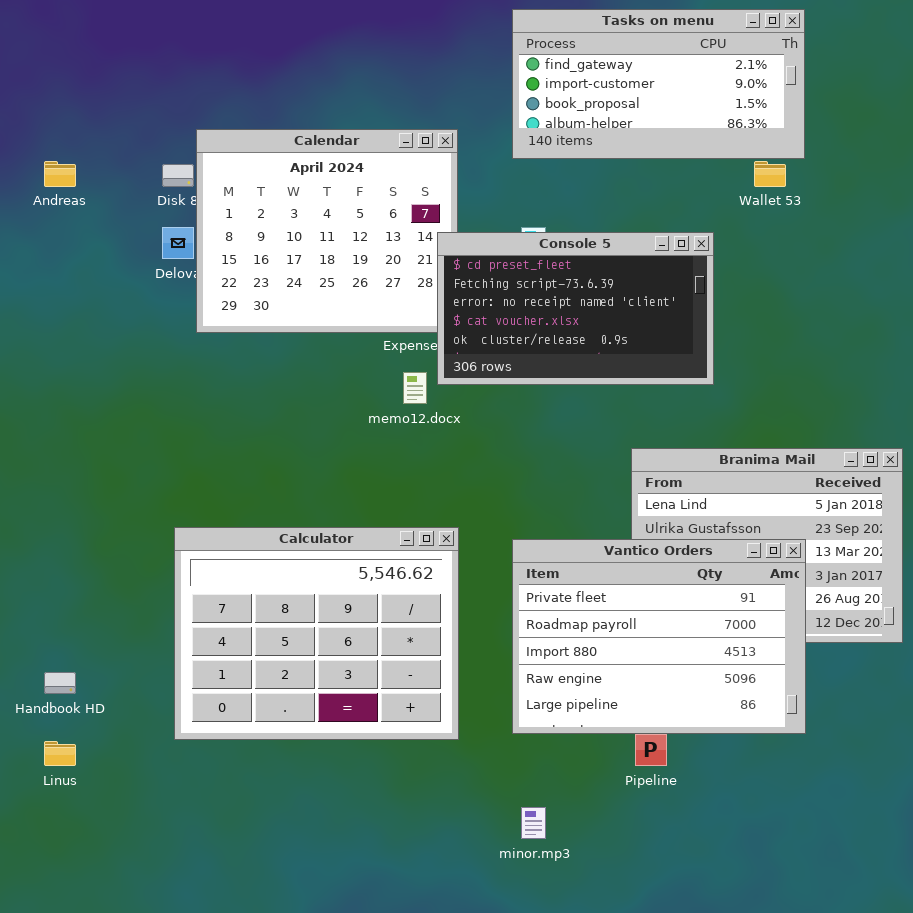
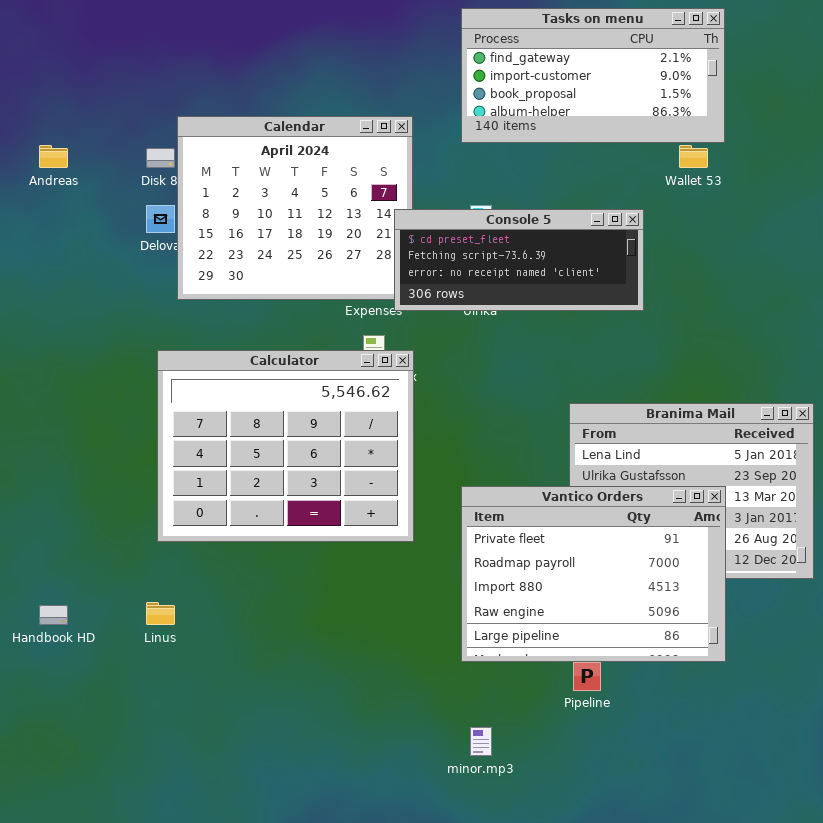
Console 5: [437,232,714,385] -> [394,209,644,311], resized
Calculator: [174,527,459,740] -> [157,350,414,542], moved
Linus: [44,741,76,766] -> [146,602,175,625], moved

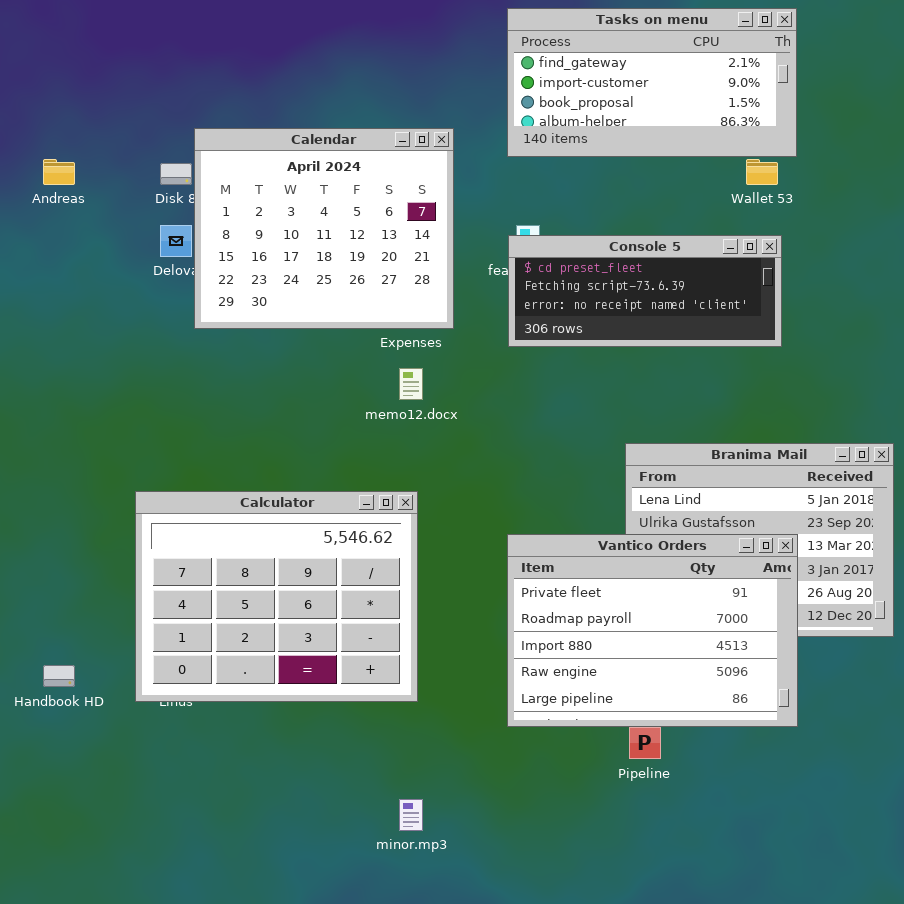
Console 5: [394,209,644,311] -> [508,235,782,347], moved
Calculator: [157,350,414,542] -> [135,491,418,702], moved
minor.mp3: [470,727,492,756] -> [399,799,423,831], moved

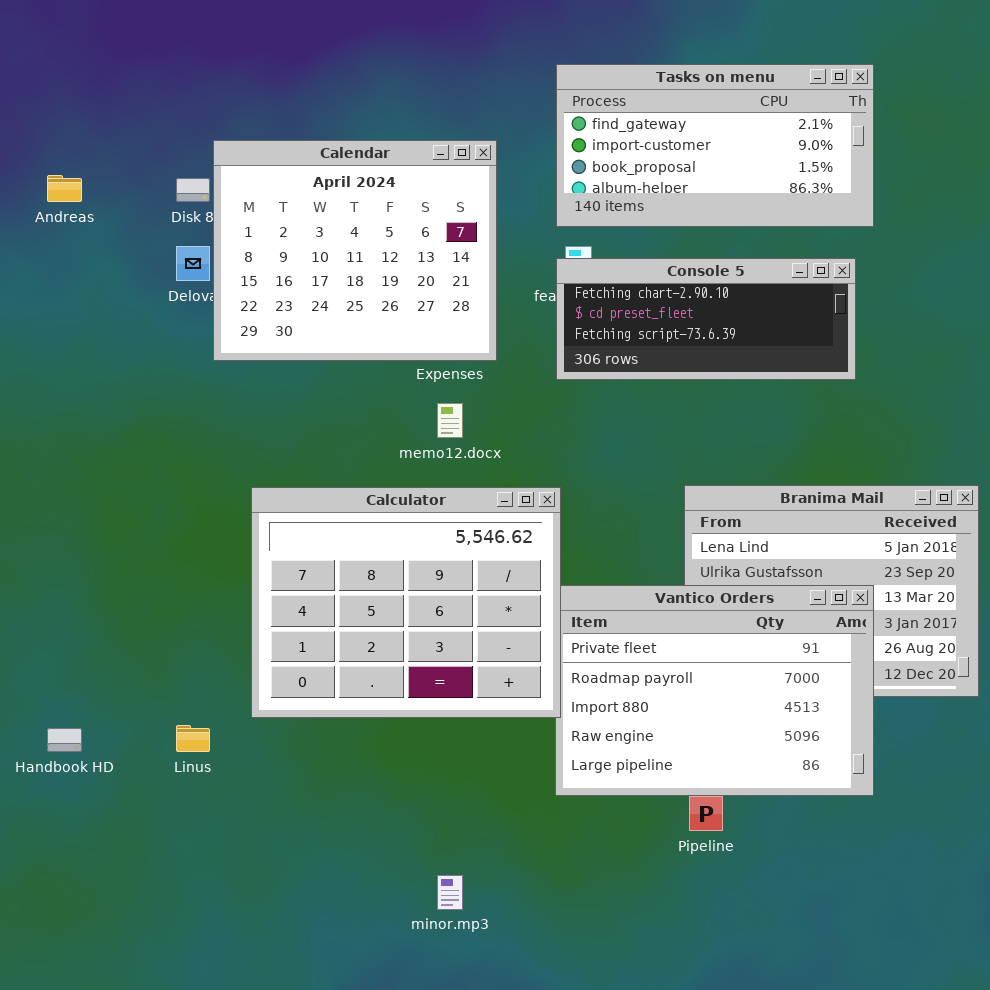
Tasks on menu: [507,8,797,157] -> [556,64,874,227], moved
Console 5: [508,235,782,347] -> [556,258,856,380], scrolled up 1 row
Calculator: [135,491,418,702] -> [251,487,561,718], moved

